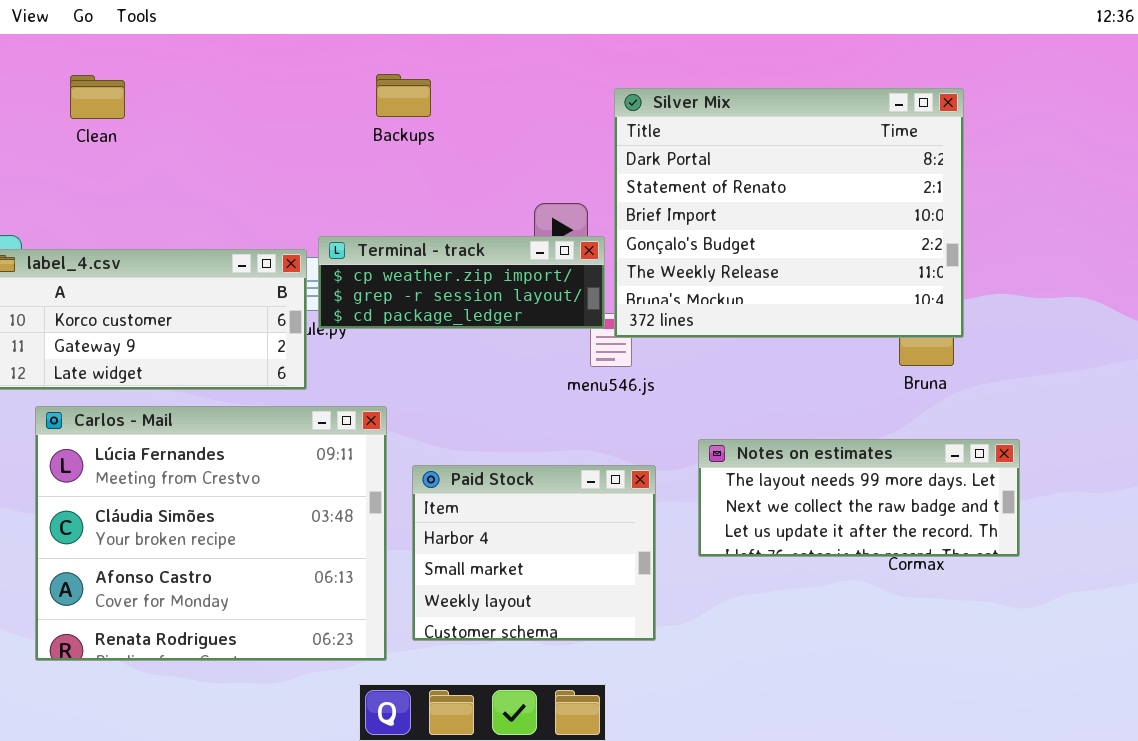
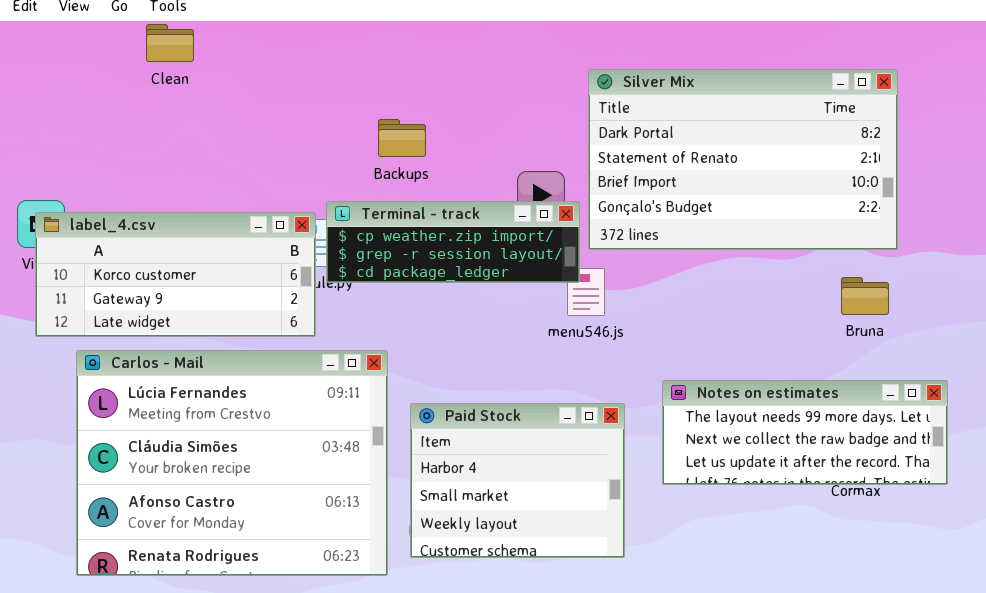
Backups: [376,74,431,117] -> [378,119,426,157], moved
Clean: [70,75,125,119] -> [146,24,194,62], moved
Silver Mix: [614,88,964,338] -> [588,69,898,250], resized

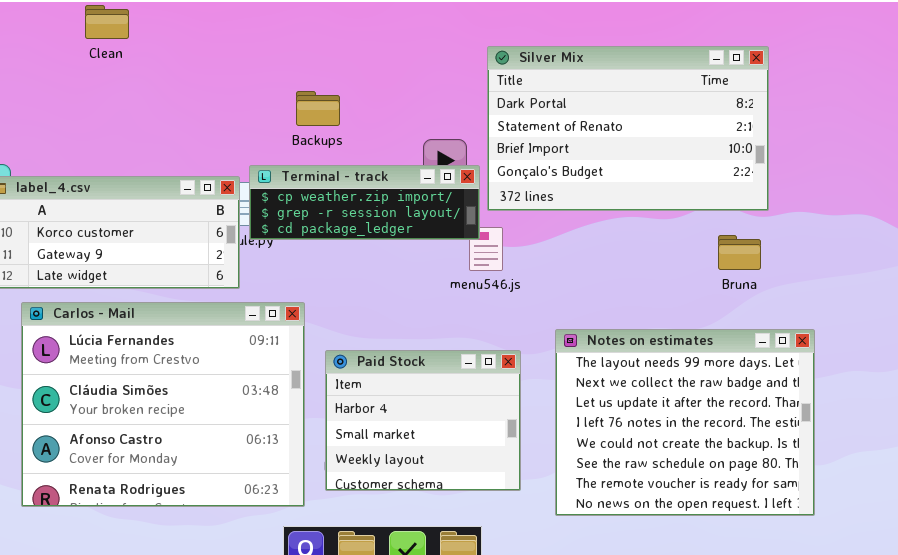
Notes on estimates: [662,380,948,485] -> [555,329,815,516], resized

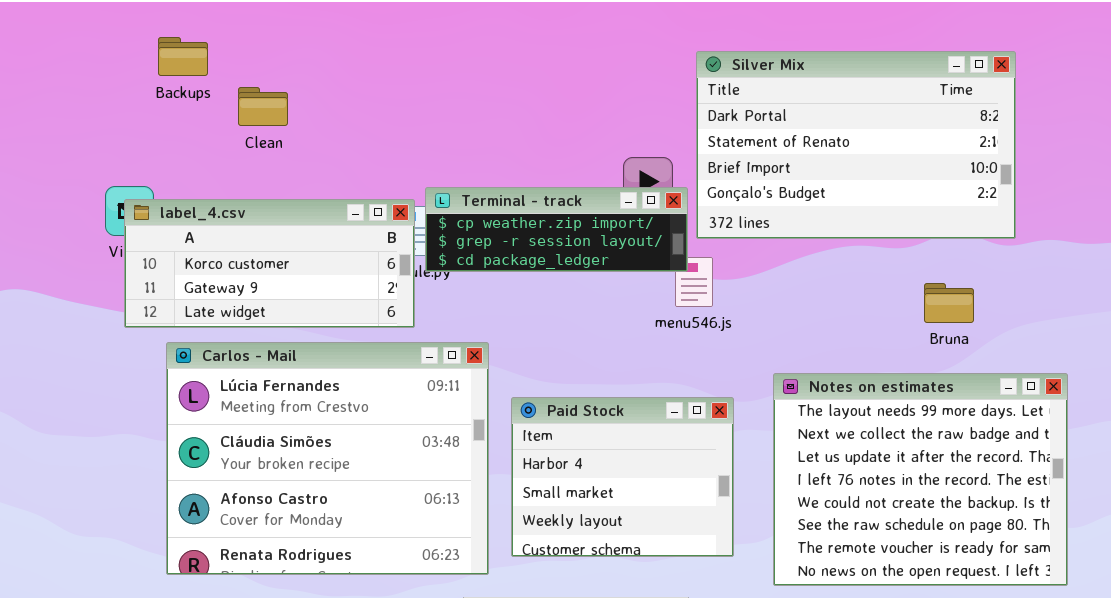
Clean: [85,5,129,39] -> [238,87,288,126], moved
Backups: [296,91,340,126] -> [158,37,208,76], moved
Bruna: [718,235,761,270] -> [924,283,974,323], moved

